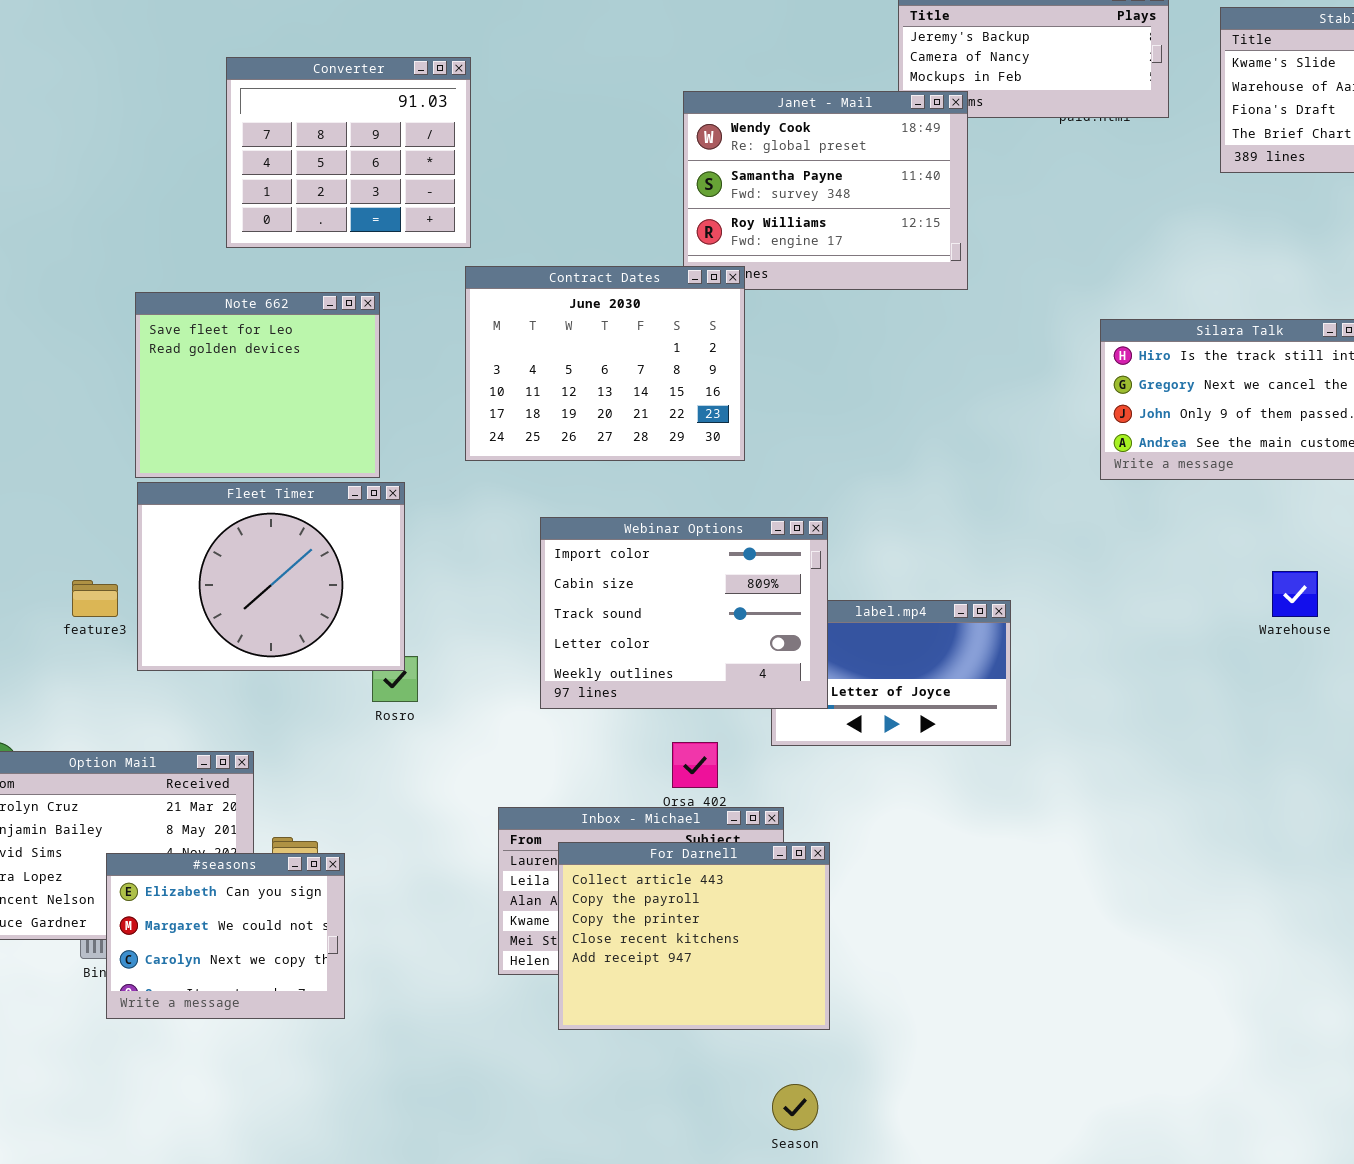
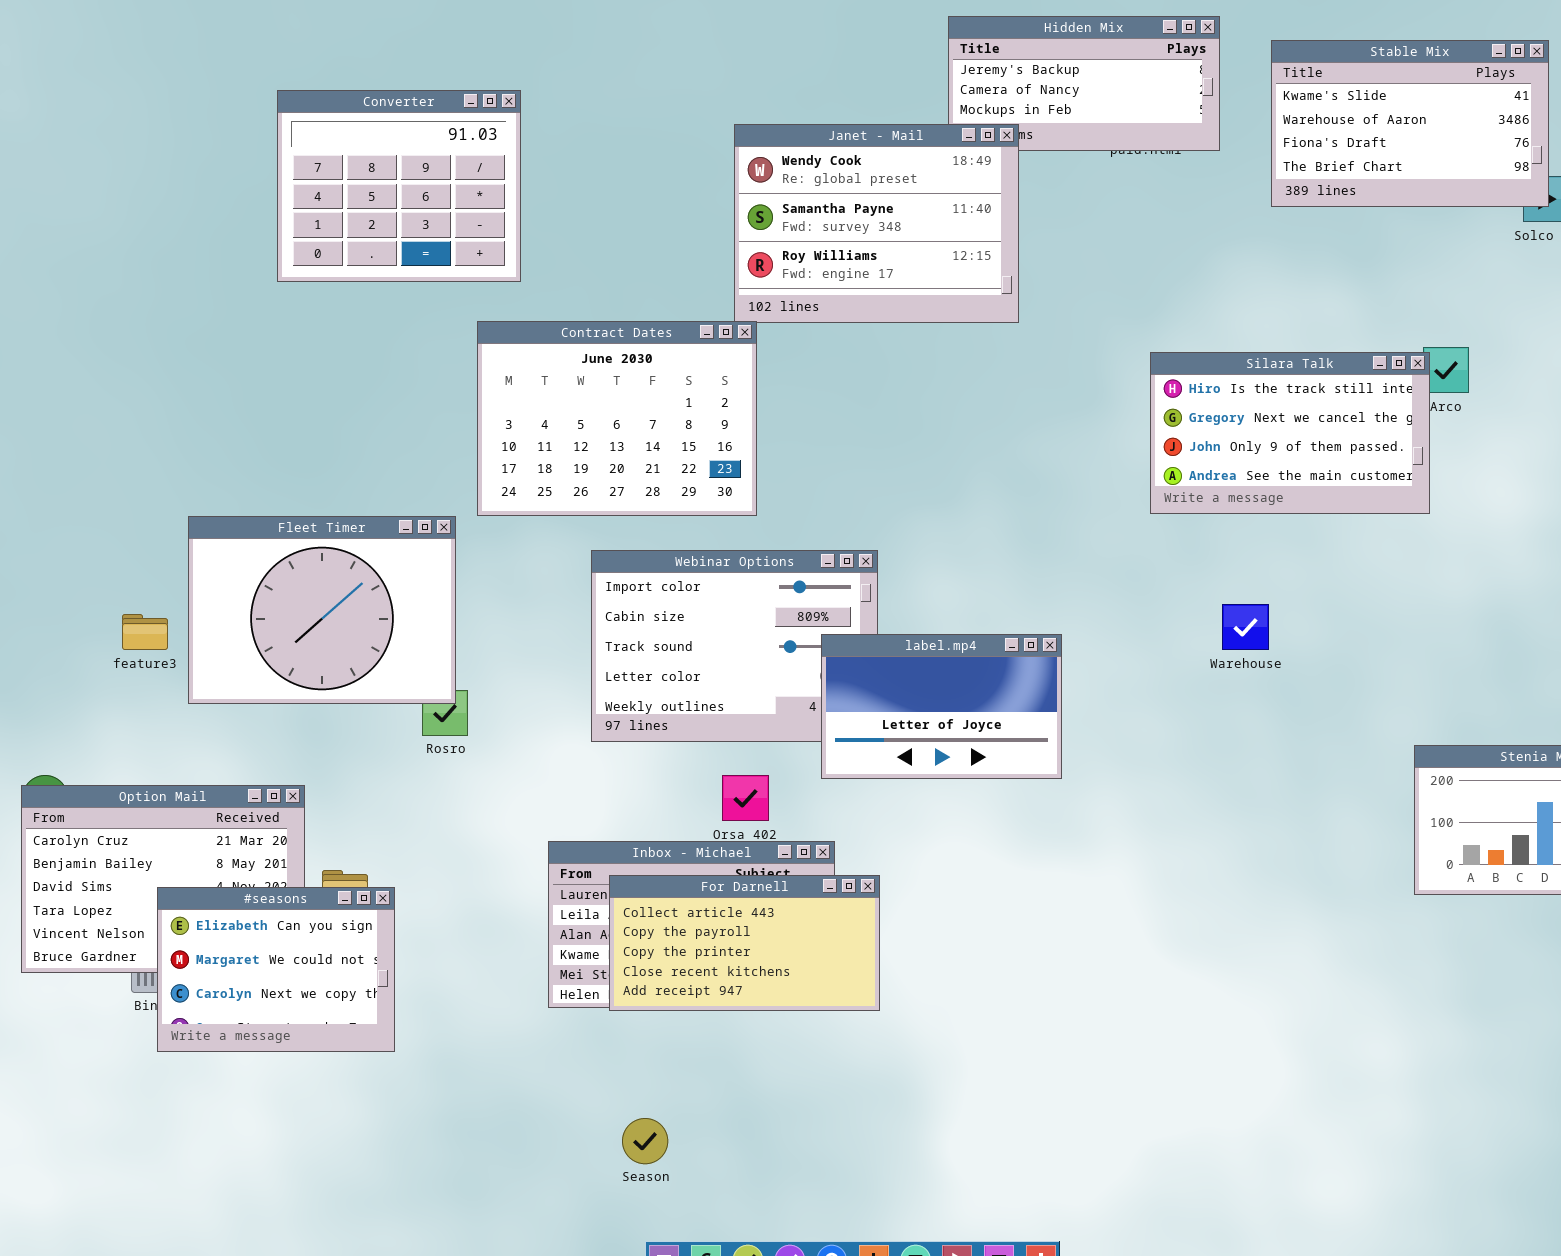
Contract Dates: [465,266,745,461] -> [477,321,757,516], moved
Note 662: [135,292,380,478] -> none, closed
Warehouse: [1272,571,1318,617] -> [1222,604,1269,650], moved
label.mp4: [771,600,1011,746] -> [821,634,1062,779], raised
For Darnell: [558,842,830,1030] -> [609,875,880,1011], resized
Season: [772,1084,818,1130] -> [622,1118,668,1164], moved

